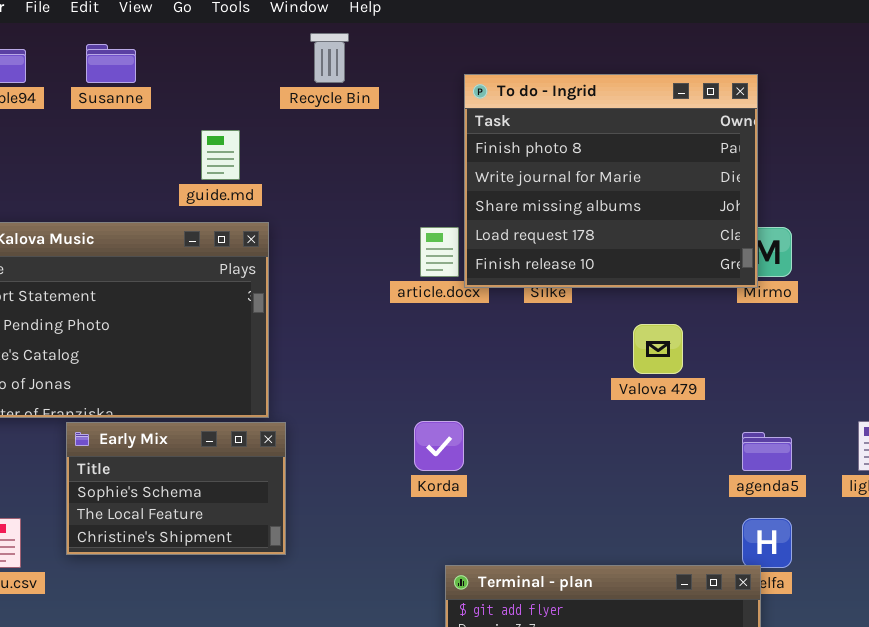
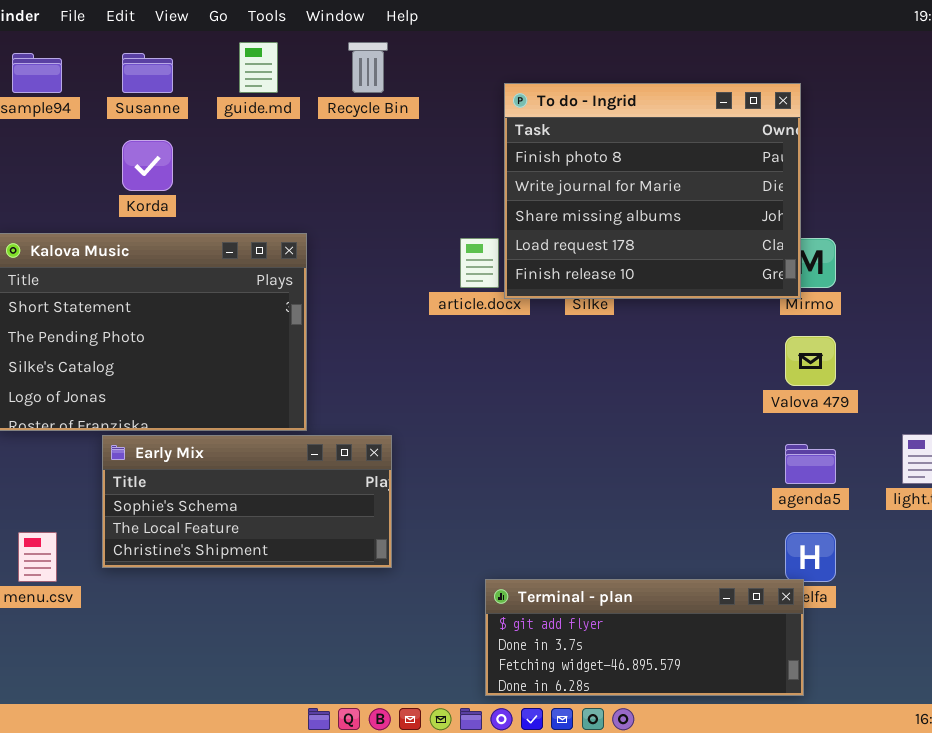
guide.md: [201,130,240,180] -> [239,42,278,93], moved
Valova 479: [633,324,683,374] -> [785,336,836,386], moved
Korda: [414,421,464,471] -> [122,140,173,191], moved
Early Mix: [66,422,286,555] -> [102,435,392,568], resized

